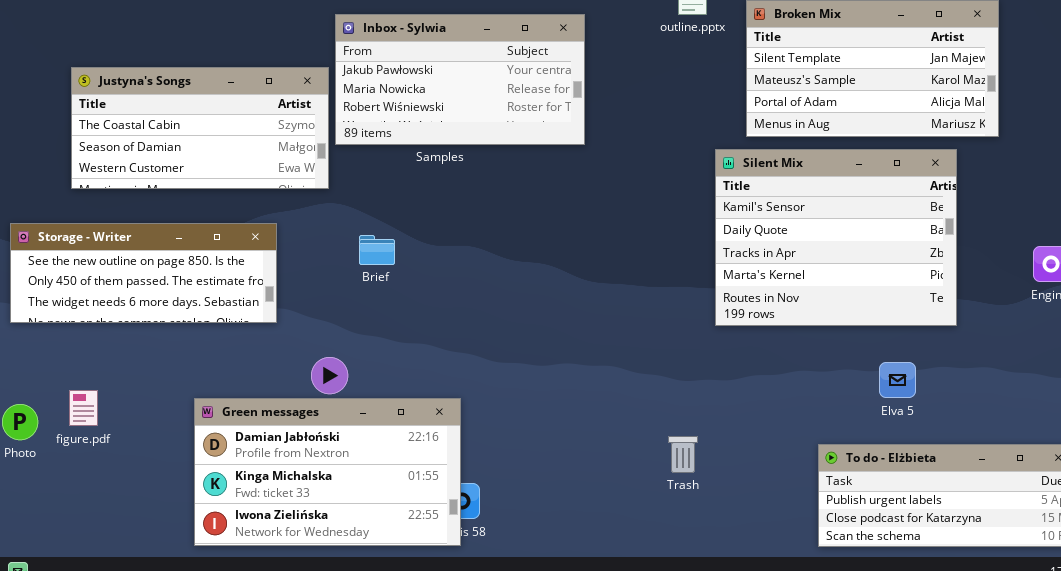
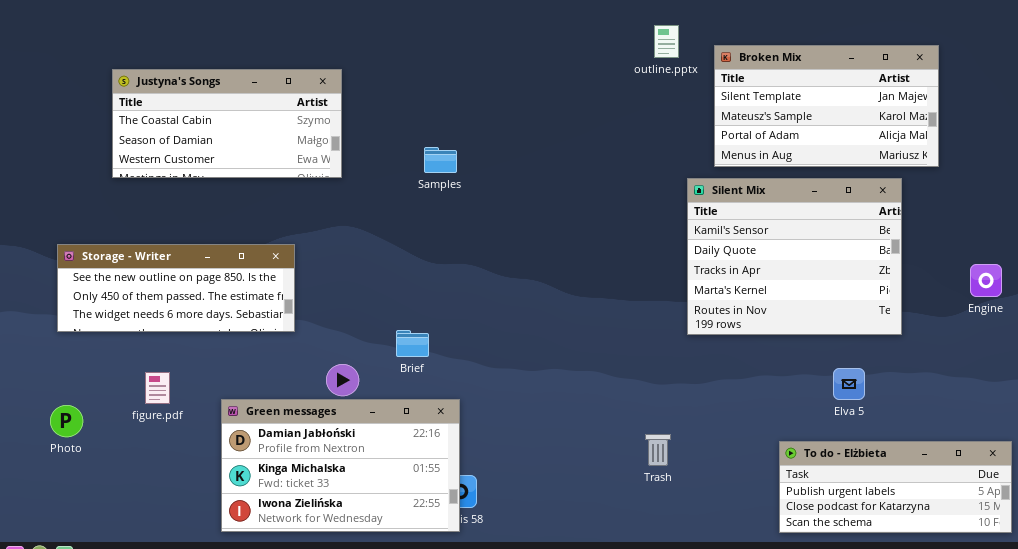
Inbox - Sylwia: [335,14,585,145] -> none, closed
Justyna's Songs: [71,67,329,189] -> [112,69,342,178], moved
Brief: [359,235,395,265] -> [396,330,429,357], moved
figure.pdf: [69,390,98,426] -> [145,372,170,404], moved

